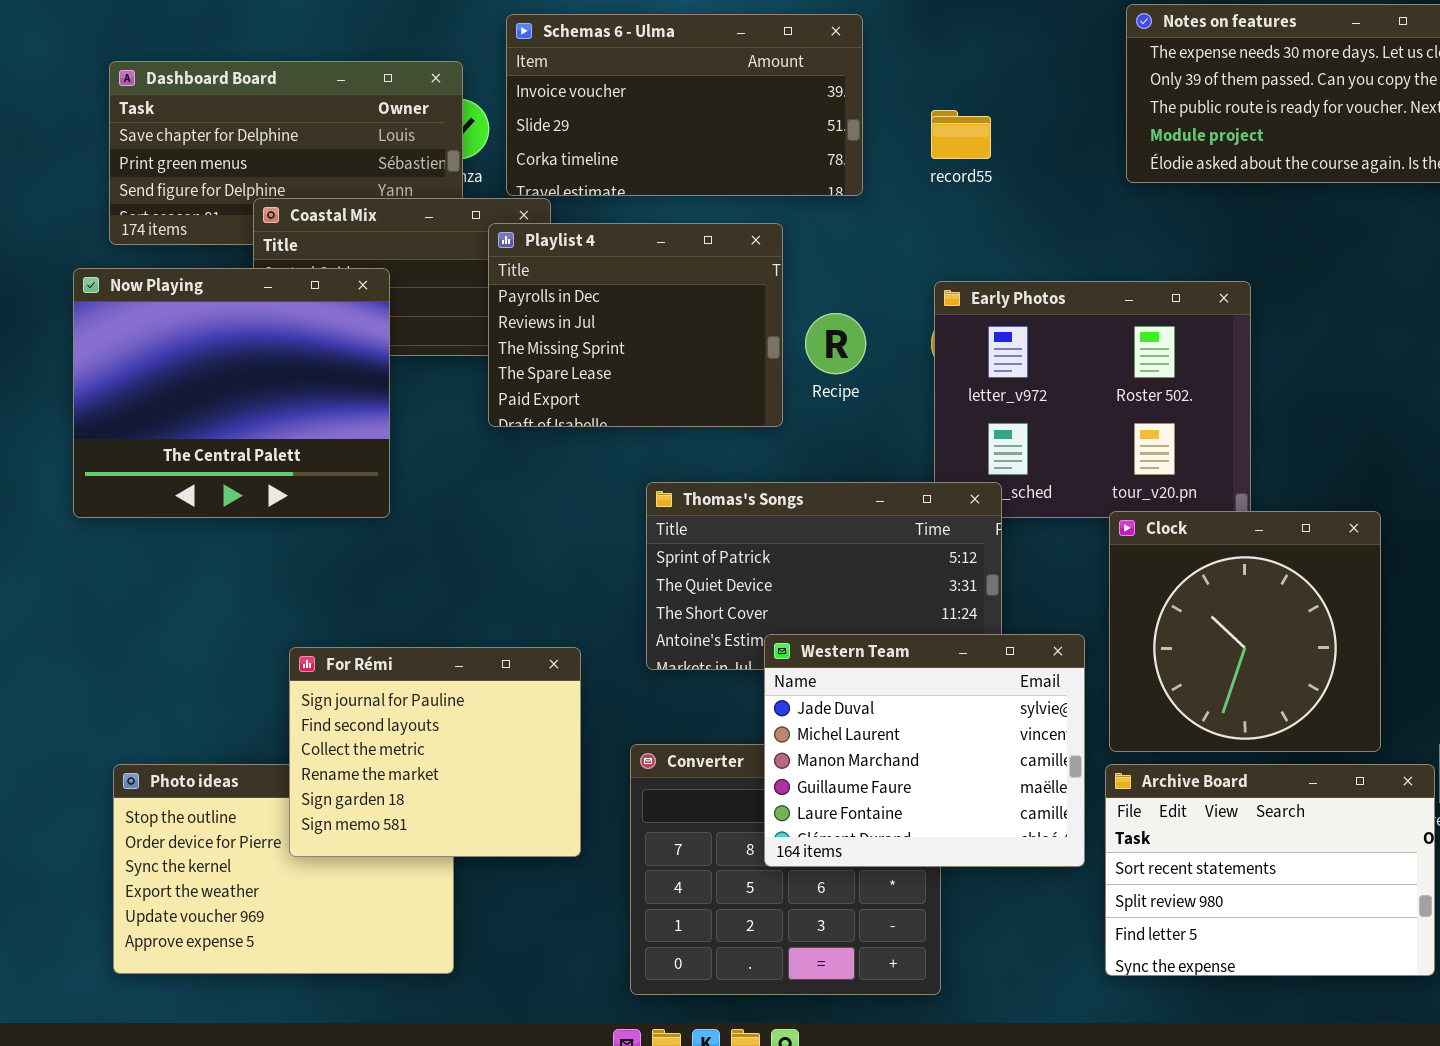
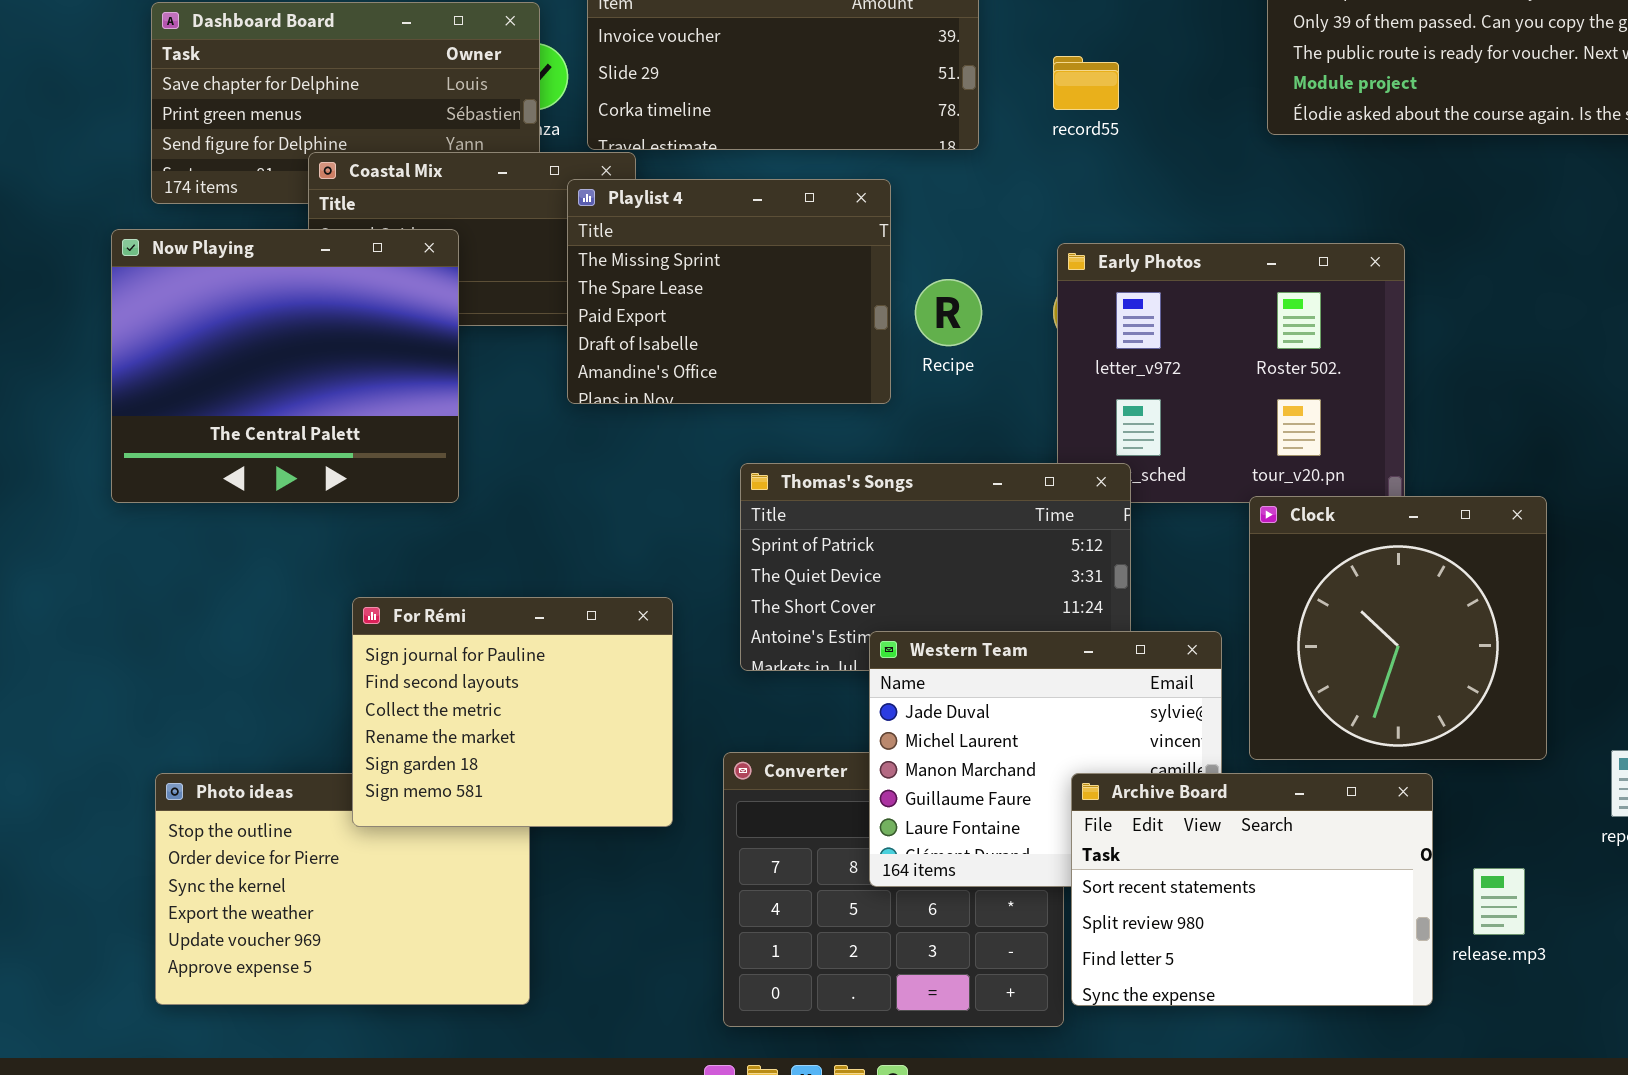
Playlist 4: [488,223,783,427] -> [567,179,891,404], scrolled down 2 rows
For Rémi: [289,647,581,857] -> [352,597,673,827], moved
Archive Board: [1105,764,1435,976] -> [1071,773,1433,1006], moved

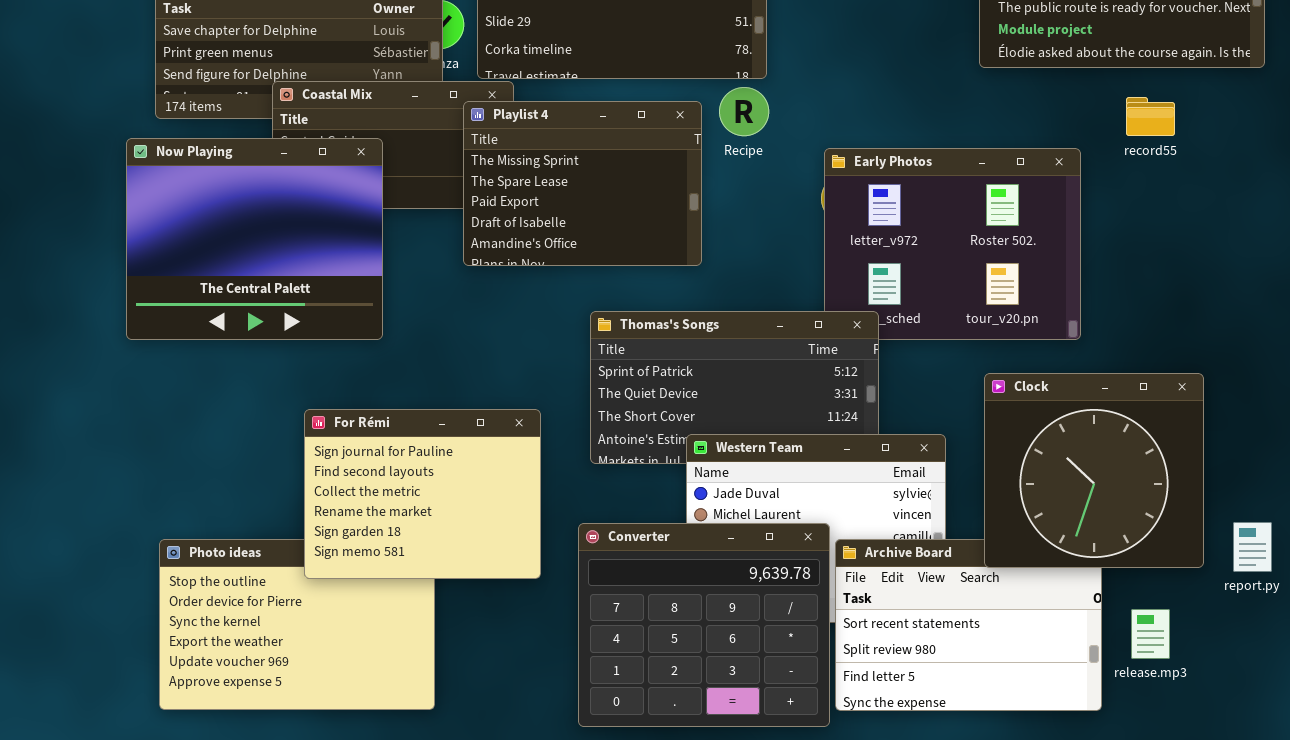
record55: [1053,56,1119,110] -> [1126,97,1175,136], moved
Recipe: [915,279,982,346] -> [719,87,769,136], moved
Clock: [1249,496,1547,760] -> [984,373,1204,568], moved
Converter: [723,752,1064,1027] -> [578,523,830,727], raised

